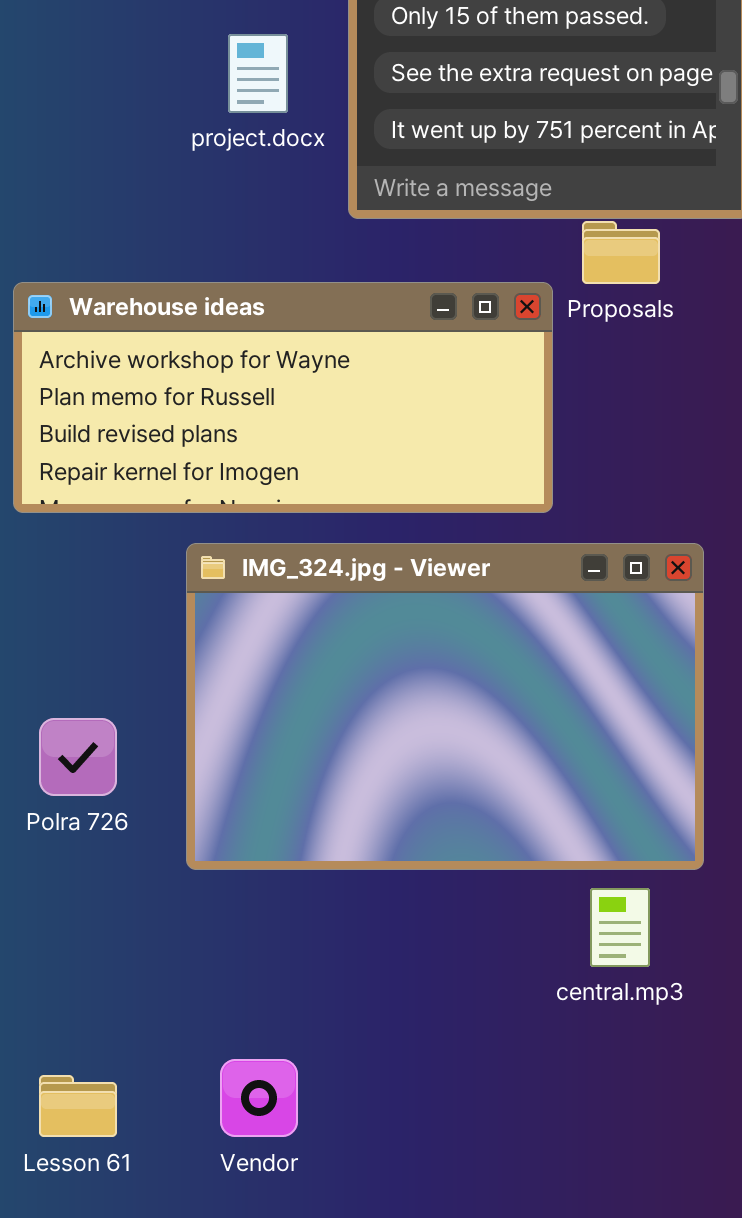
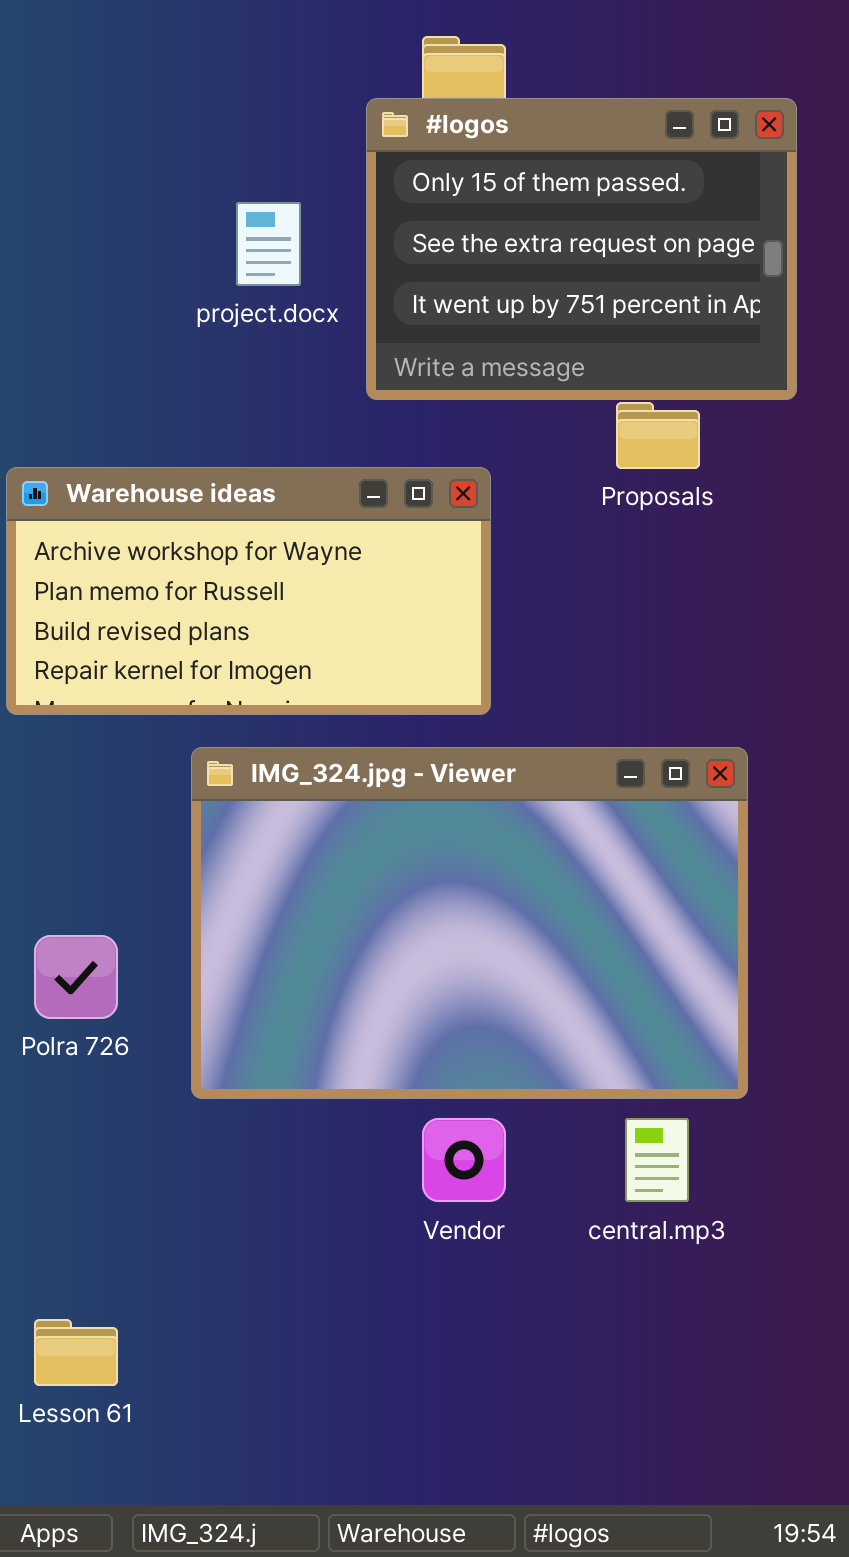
Warehouse ideas: [13,282,553,513] -> [6,467,491,715], resized
Vendor: [220,1059,298,1137] -> [422,1118,506,1202], moved

